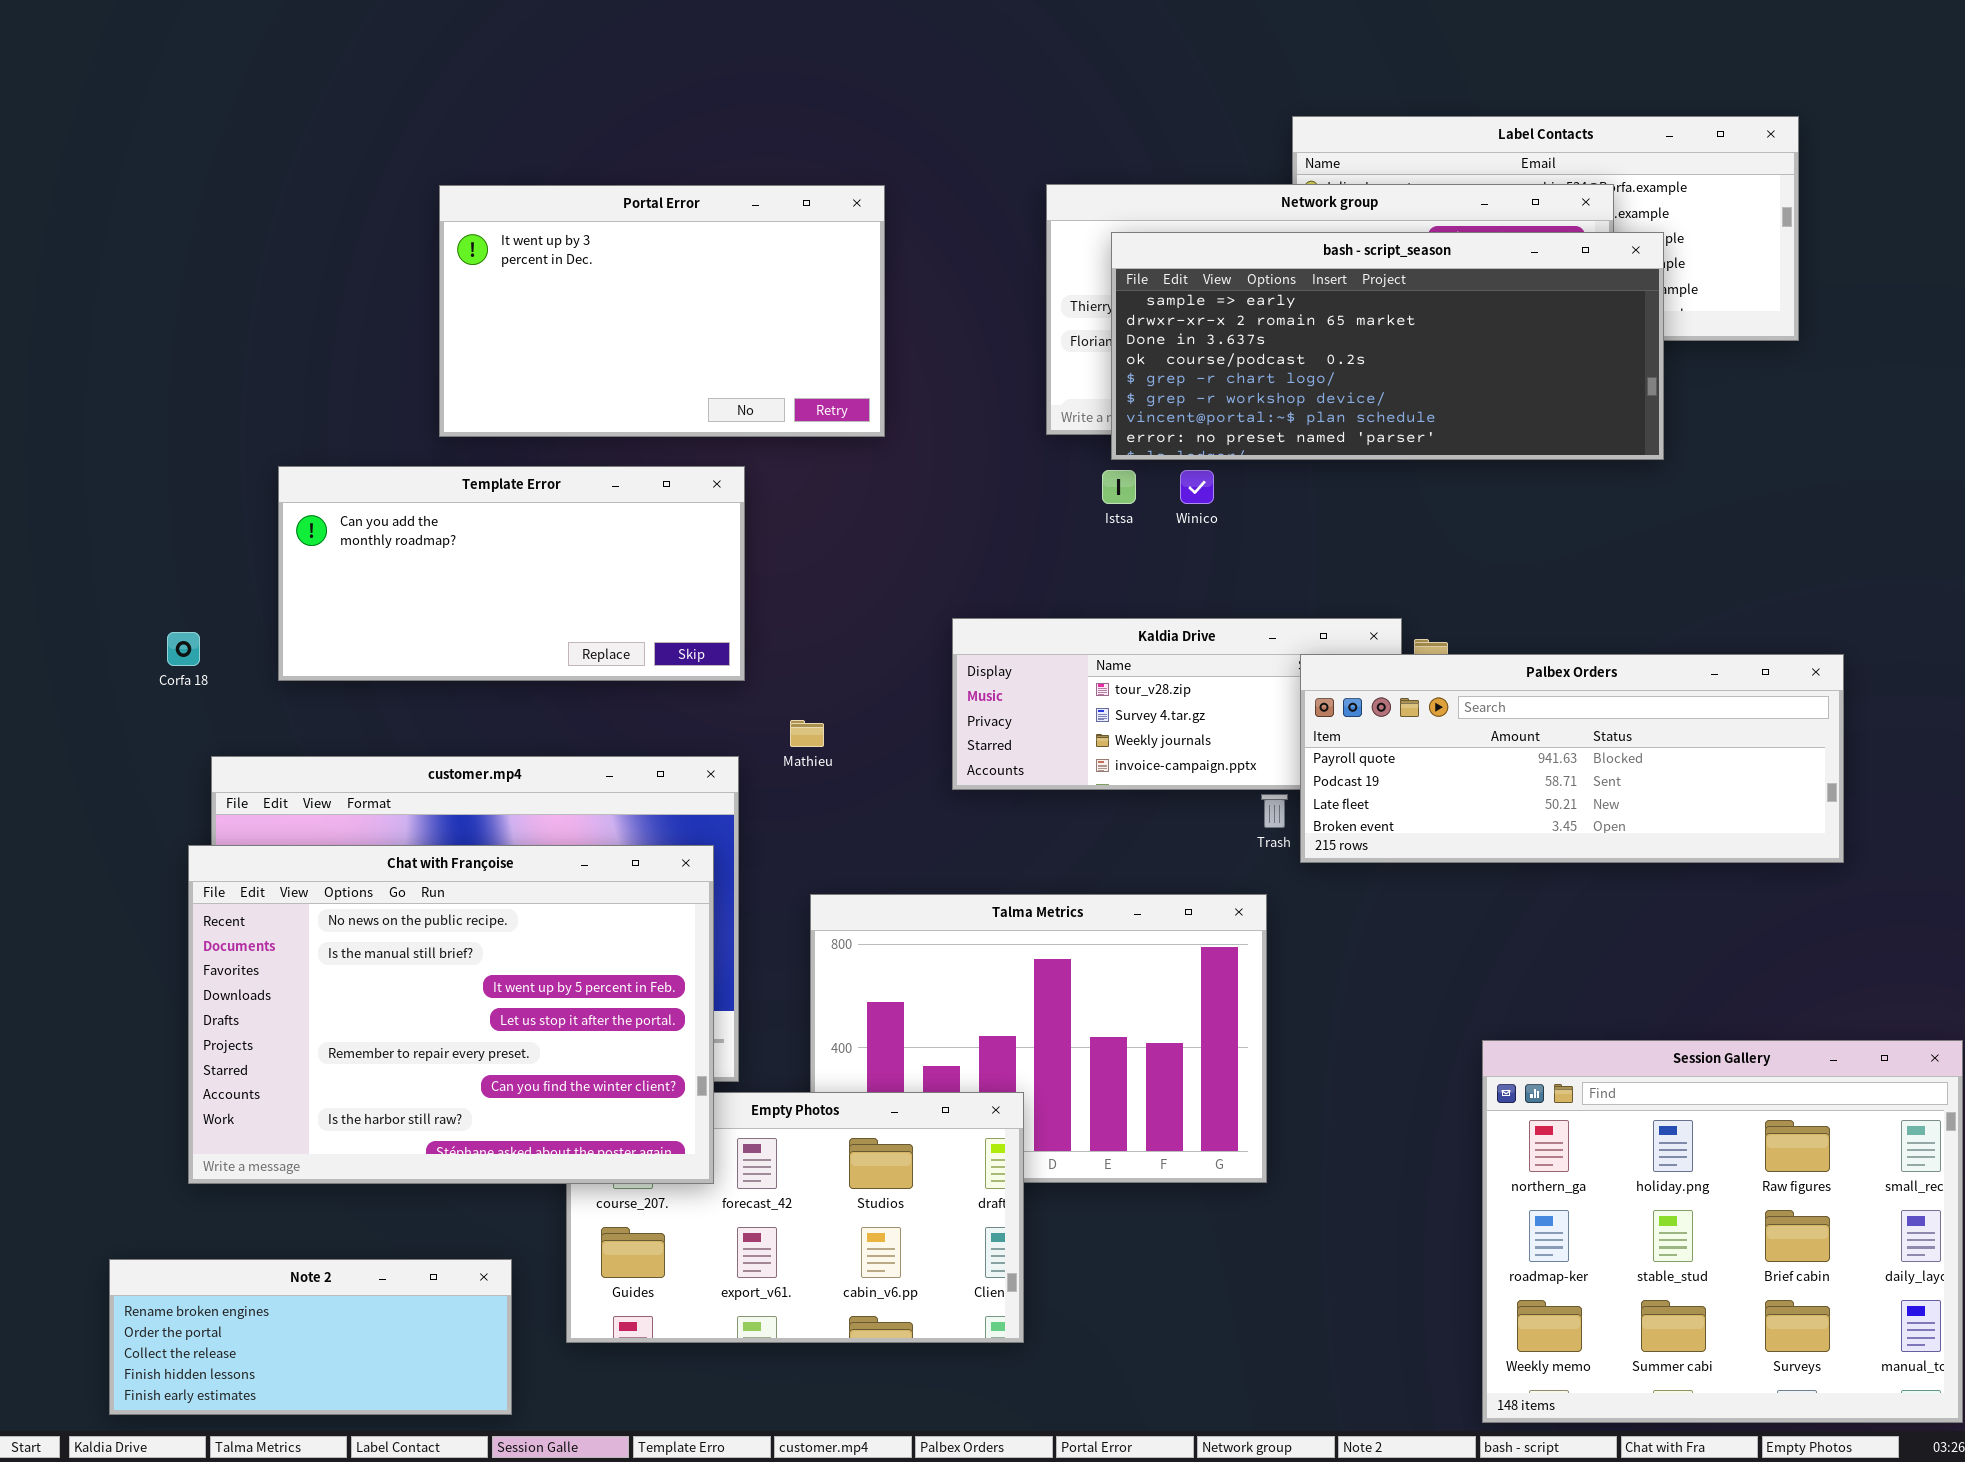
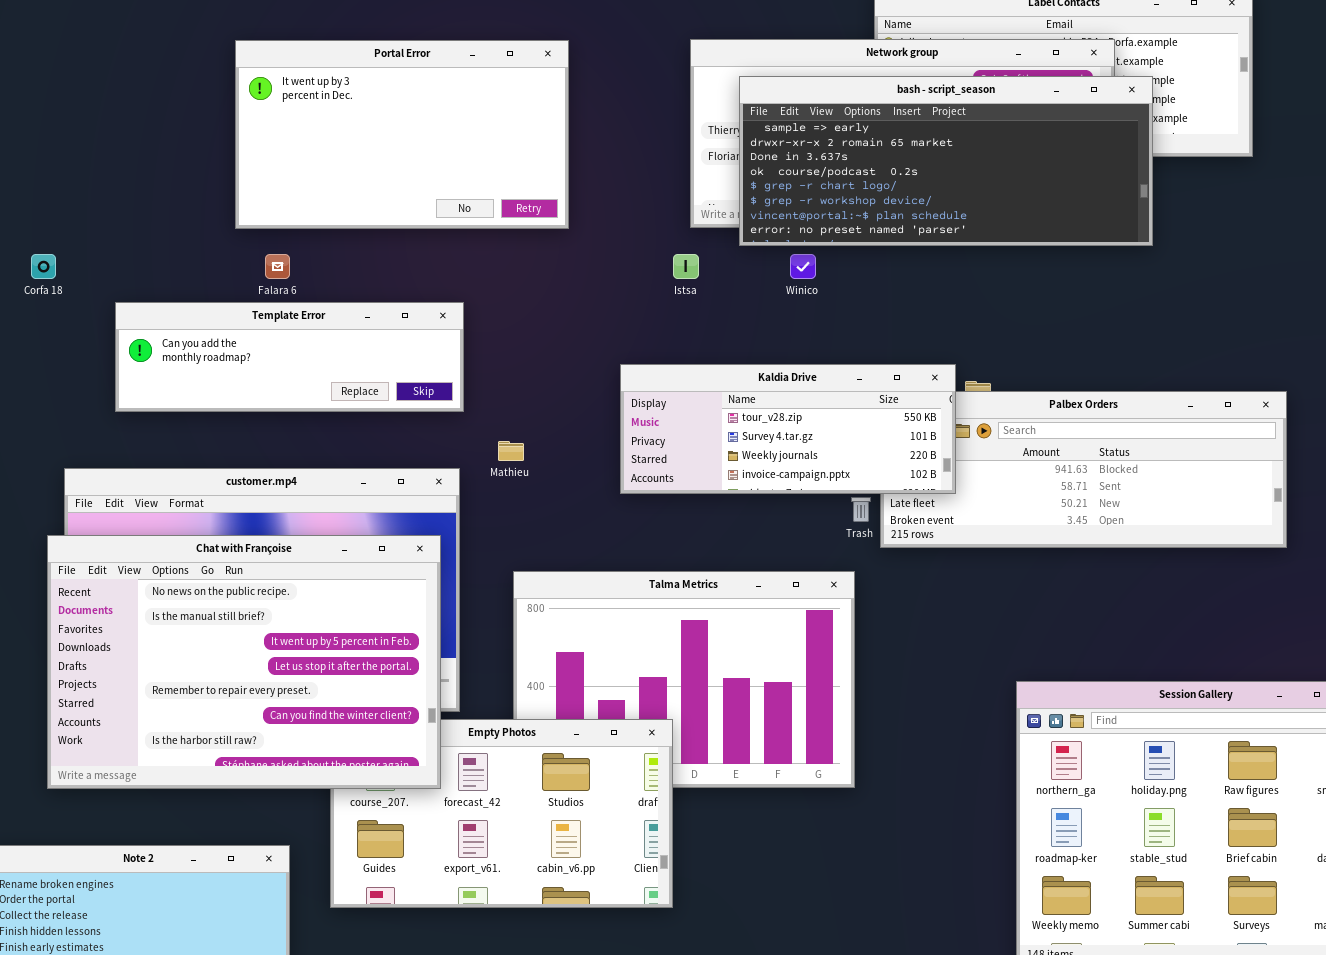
Template Error: [278,466,745,681] -> [115,302,464,412], resized
Istsa: [1102,470,1136,504] -> [673,254,699,279], moved
Kaldia Drive: [952,618,1402,790] -> [620,364,956,494], raised
Corfa 18: [167,632,200,666] -> [31,254,56,279], moved

